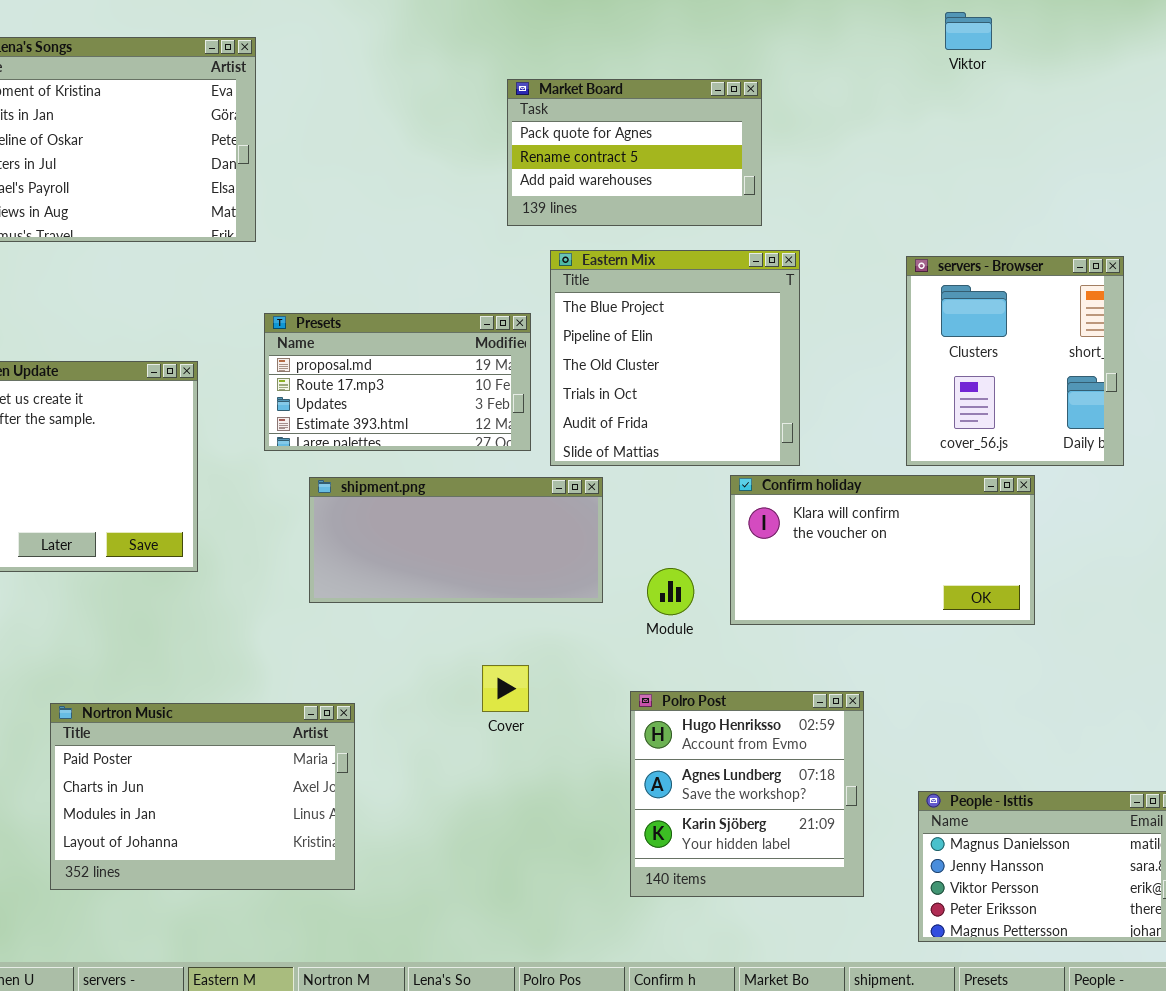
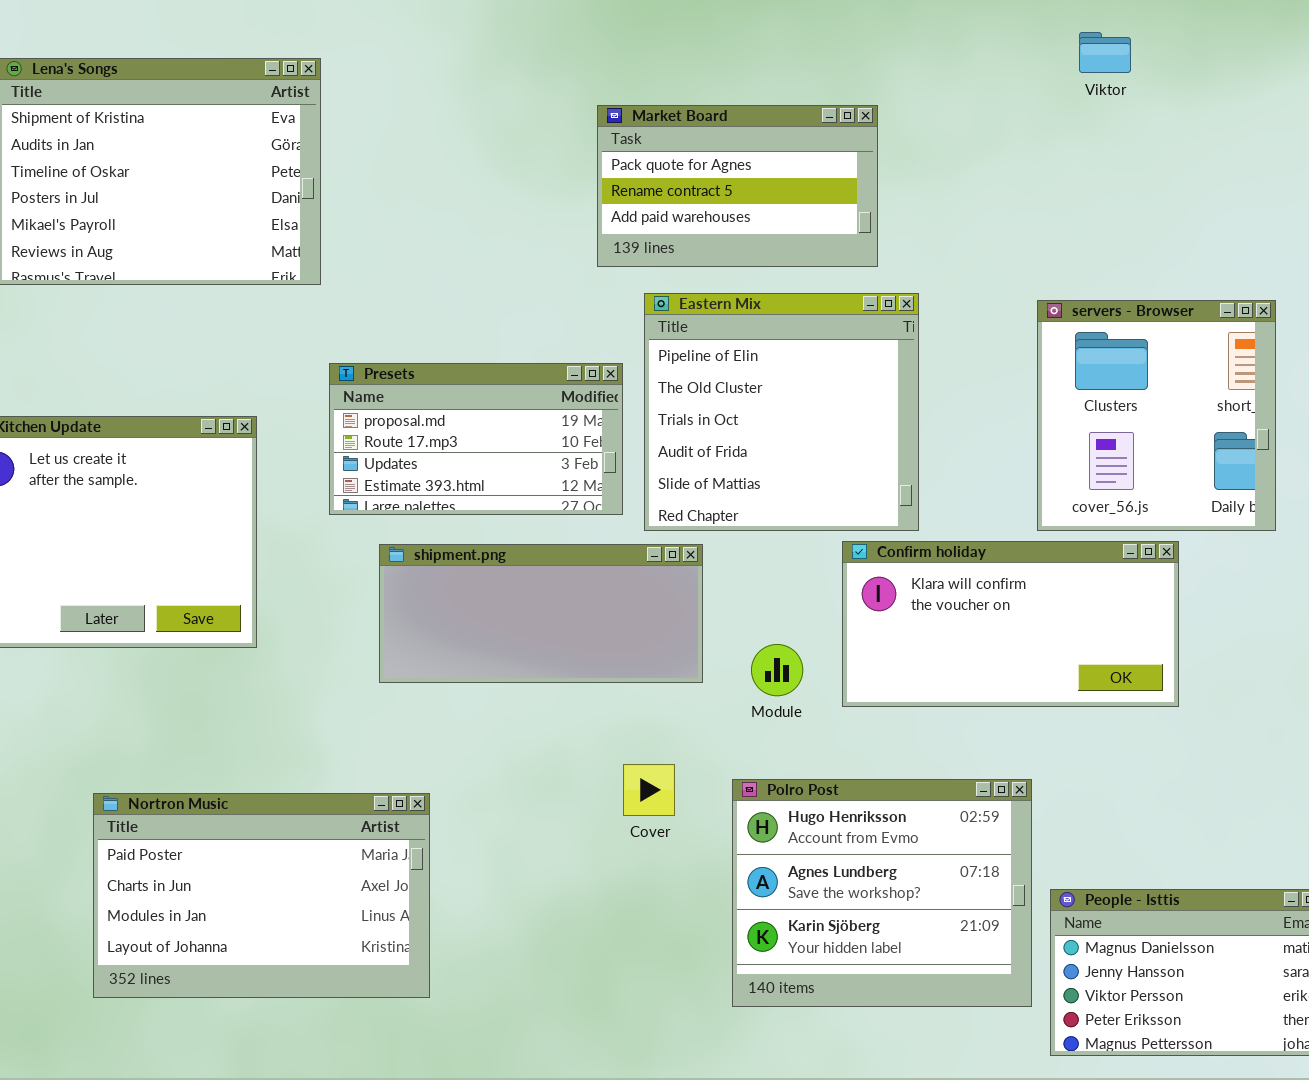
Eastern Mix: [550,250,800,466] -> [644,293,919,531], scrolled down 1 row
Cover: [482,665,529,712] -> [623,764,675,816], moved
Polro Post: [630,691,864,897] -> [732,779,1032,1007], resized

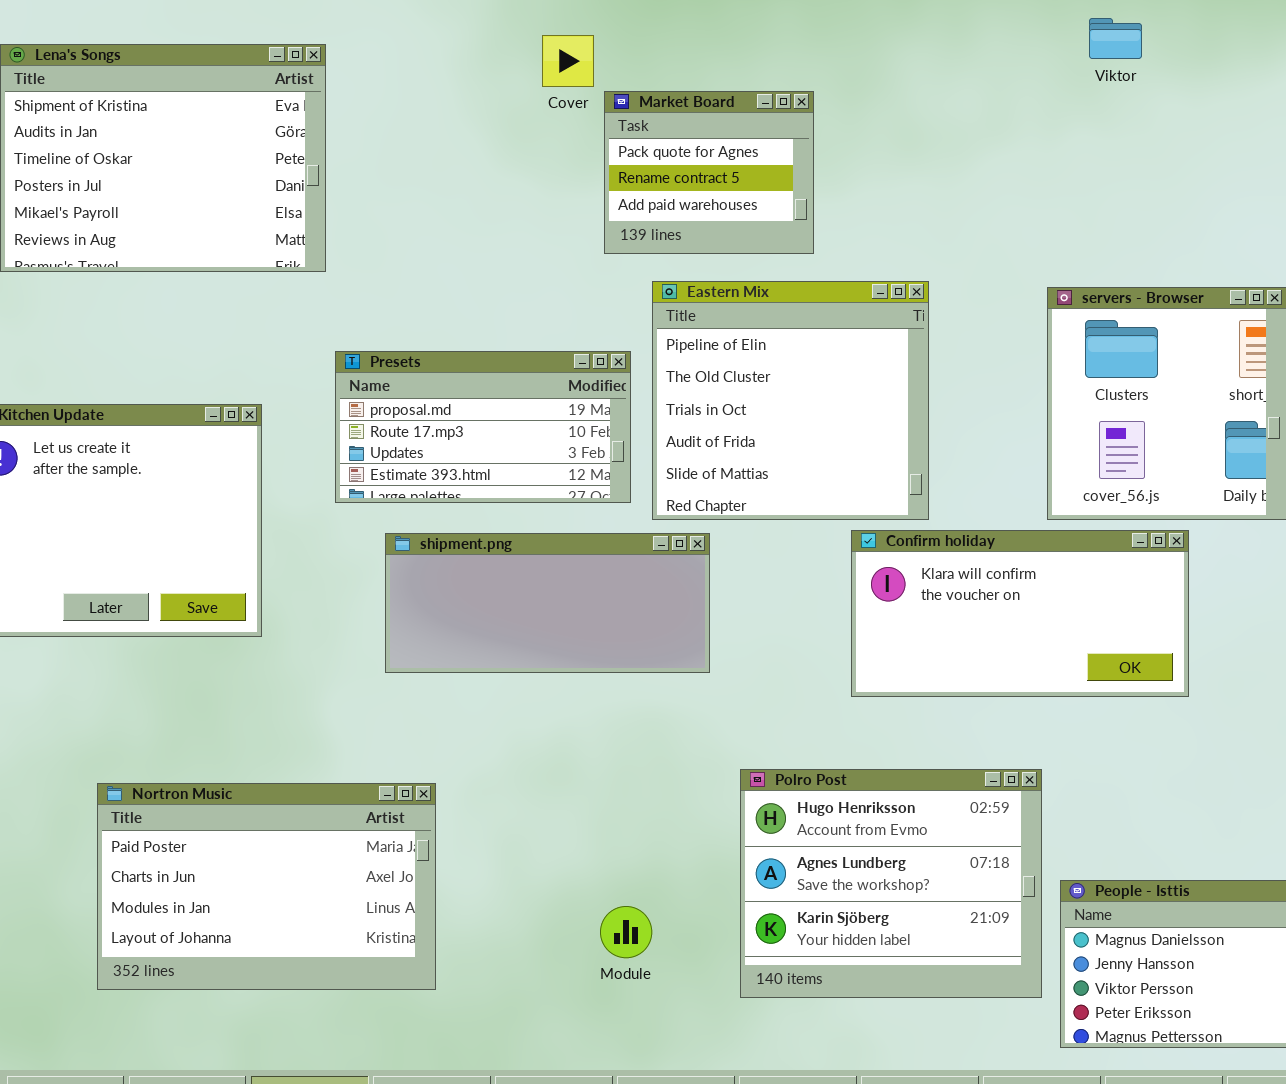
Market Board: [597,105,878,267] -> [604,91,814,254], resized
Module: [751,644,803,696] -> [600,906,652,958], moved
Cover: [623,764,675,816] -> [542,35,594,87], moved

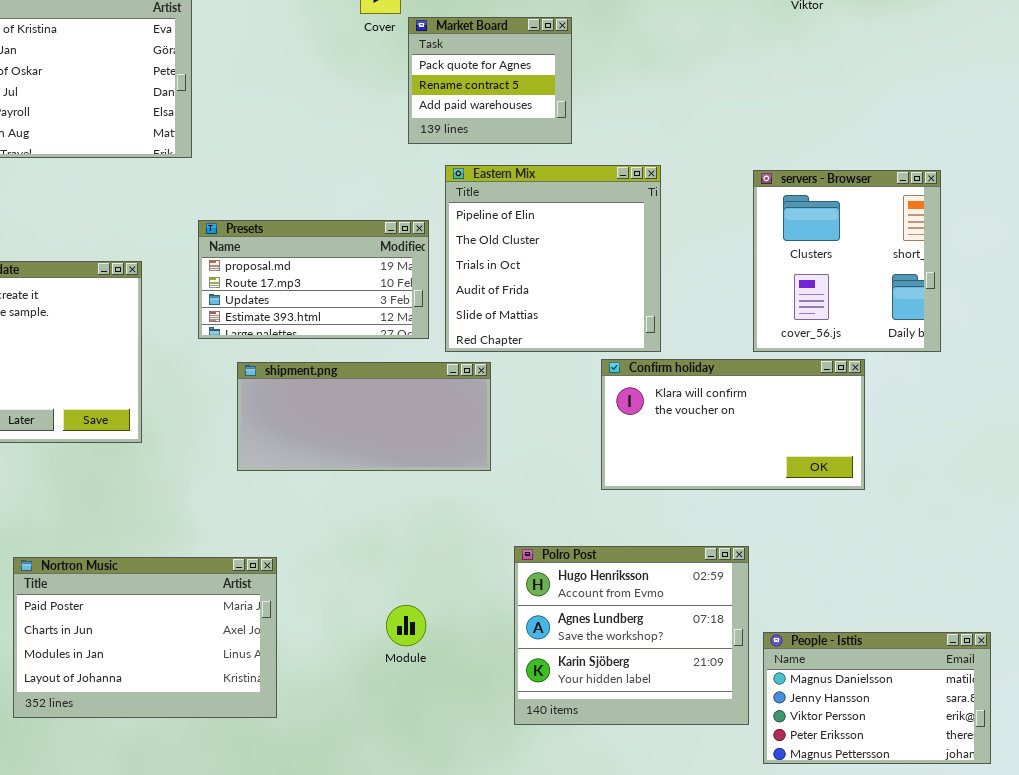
Module: [600,906,652,958] -> [386,605,426,646], moved

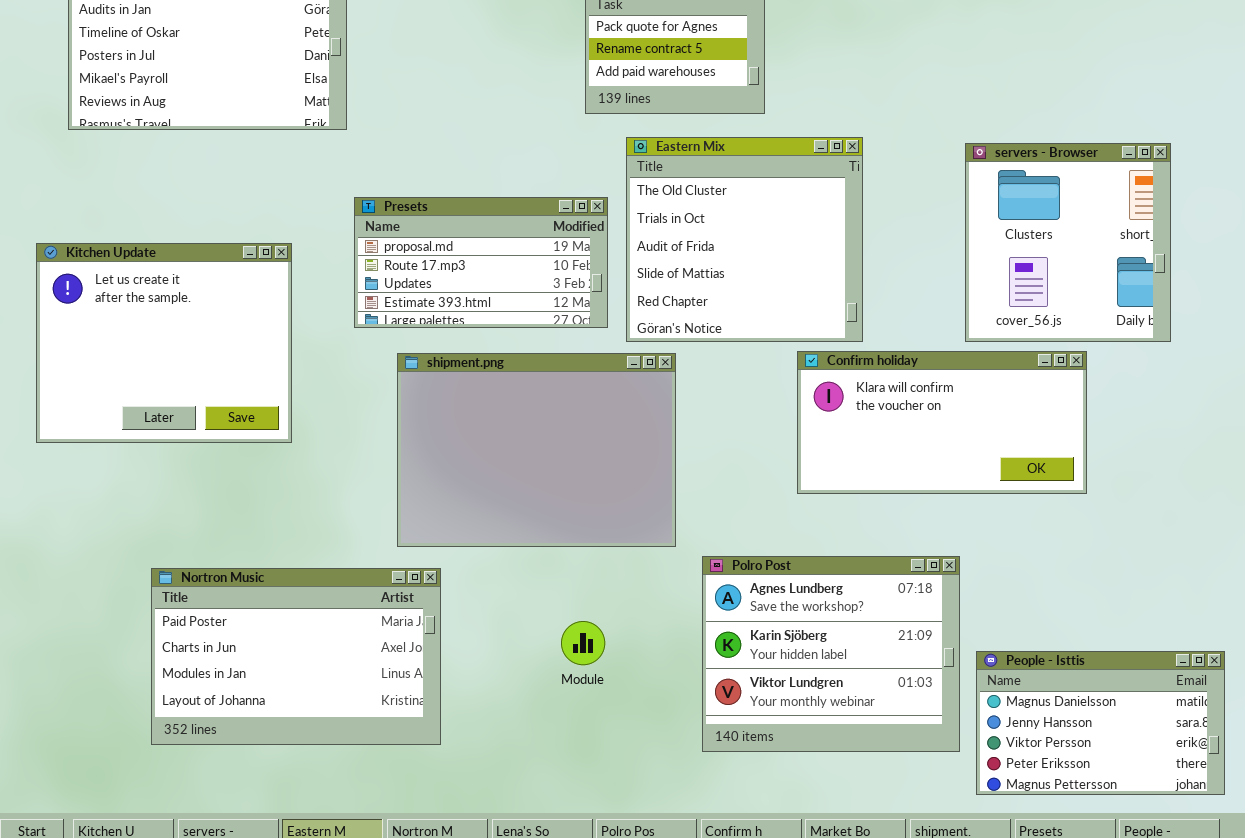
Eastern Mix: [445,165,661,352] -> [626,137,863,342], scrolled down 1 row
shipment.png: [237,362,491,471] -> [397,353,676,547], resized
Polro Post: [514,546,749,725] -> [702,556,960,752], scrolled down 1 row

